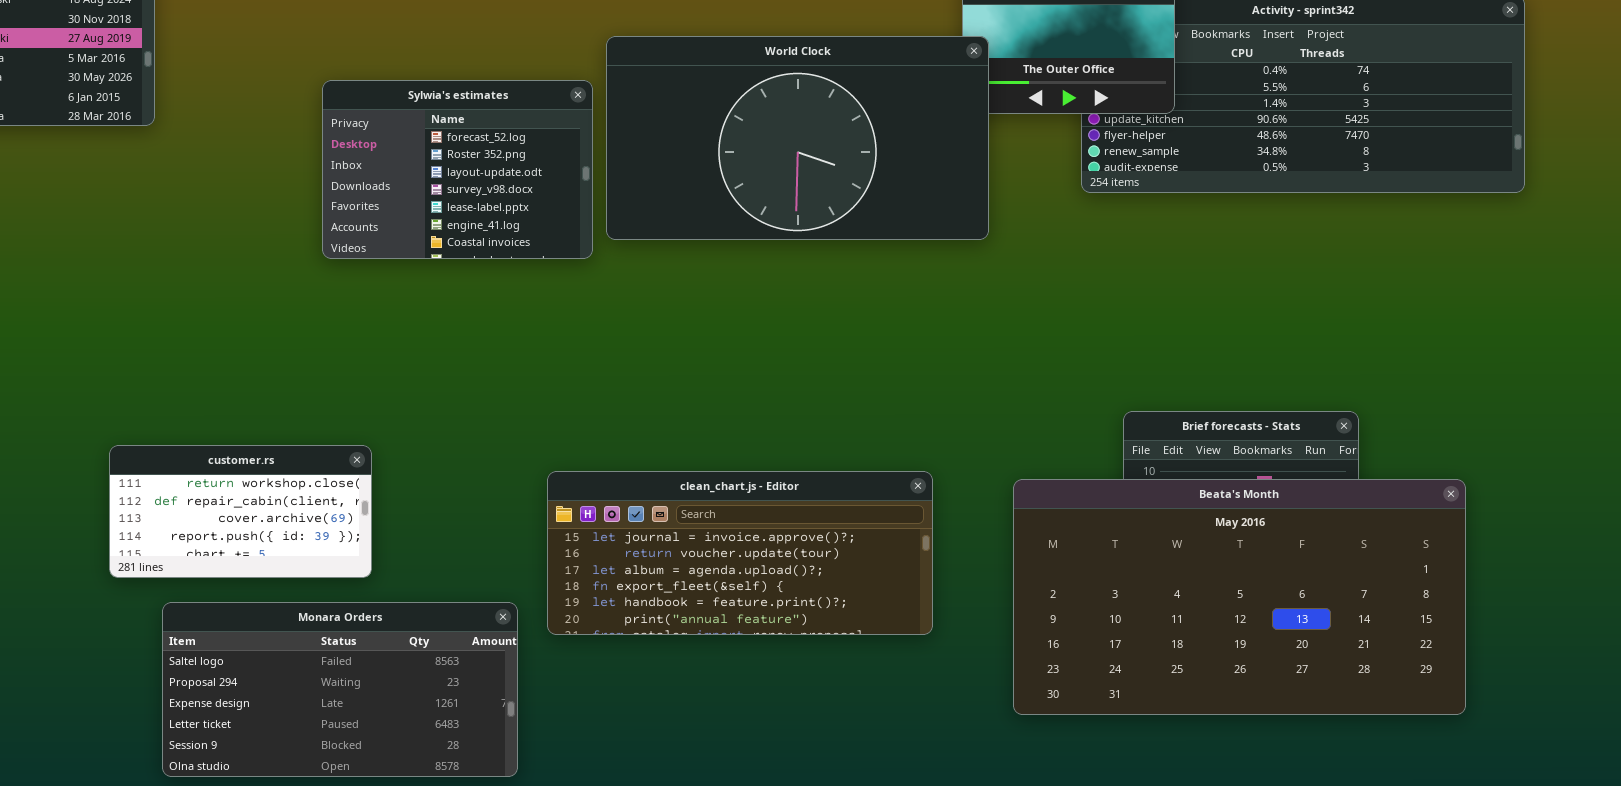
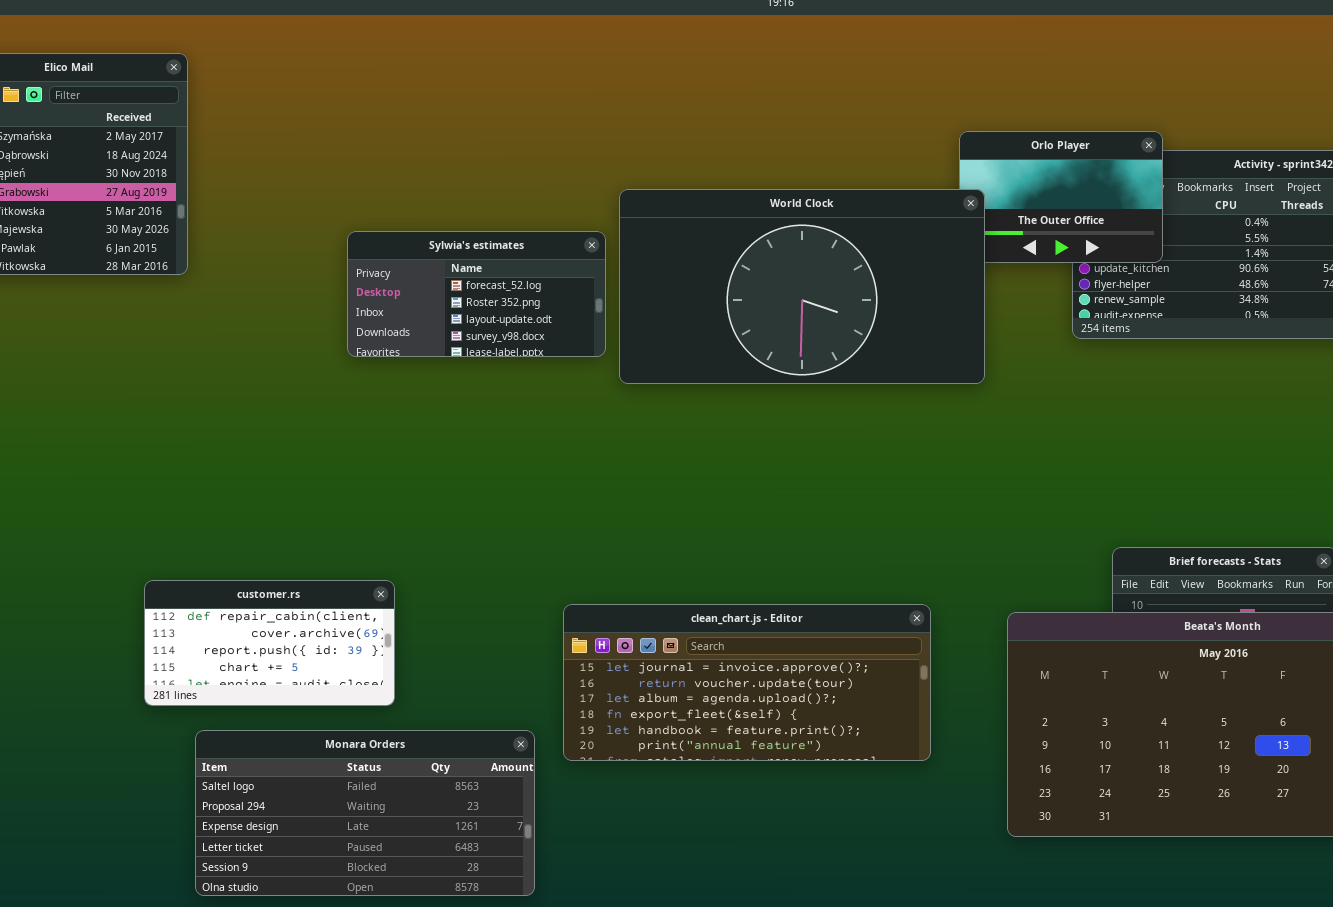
Sylwia's estimates: [322,80,593,259] -> [347,231,606,357], resized
customer.rs: [109,445,372,578] -> [144,580,395,706], scrolled down 1 row

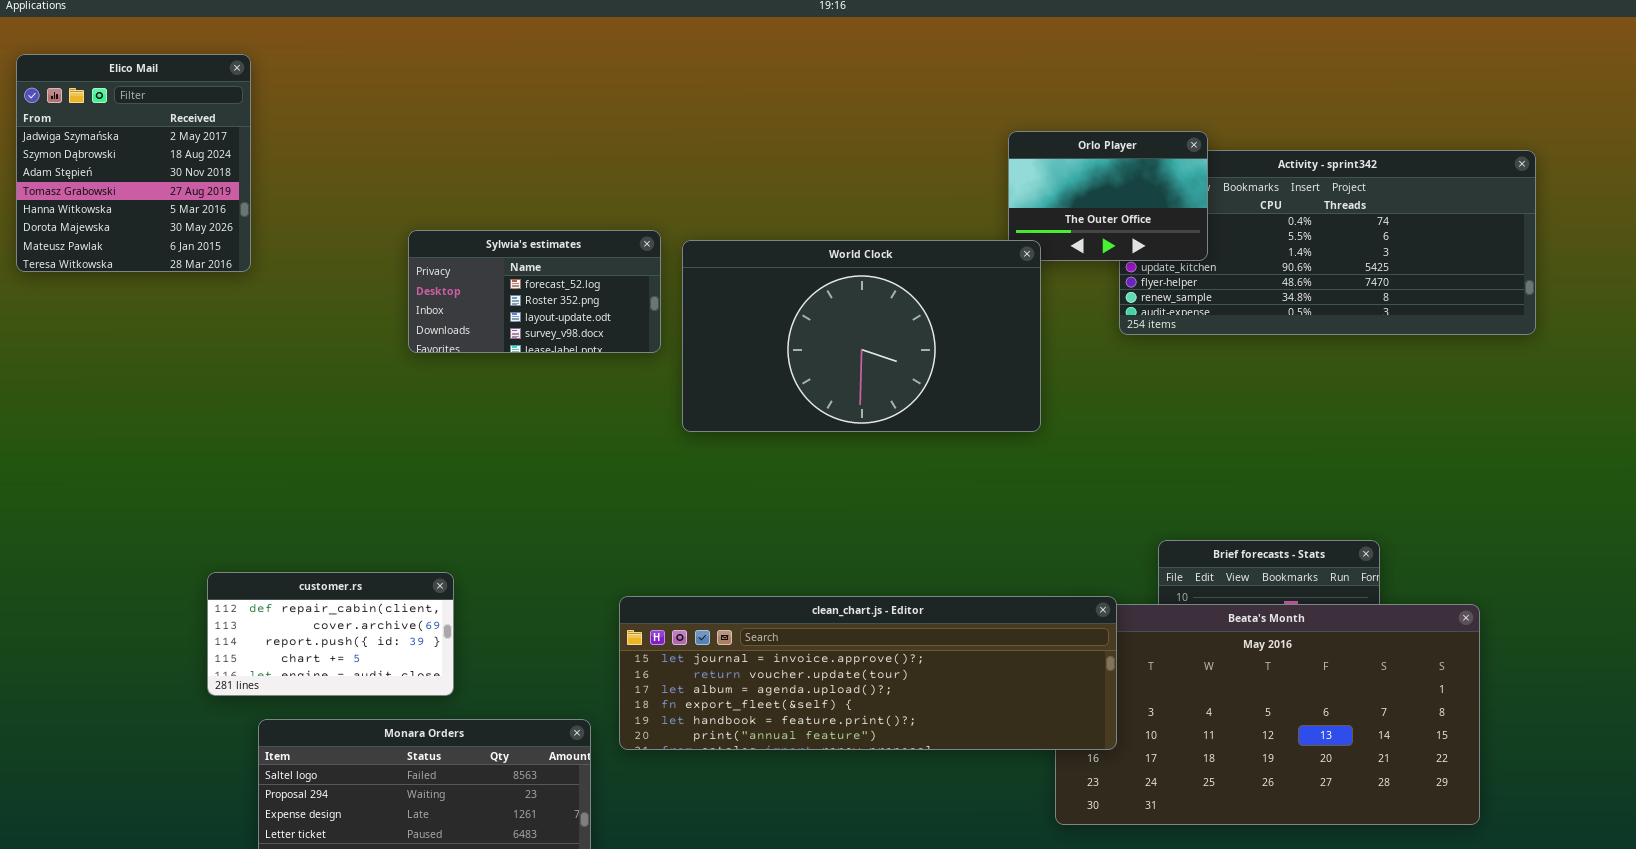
World Clock: [619,189,985,384] -> [682,240,1041,432], moved
clean_chart.js - Editor: [563,604,931,761] -> [619,596,1117,750], resized

